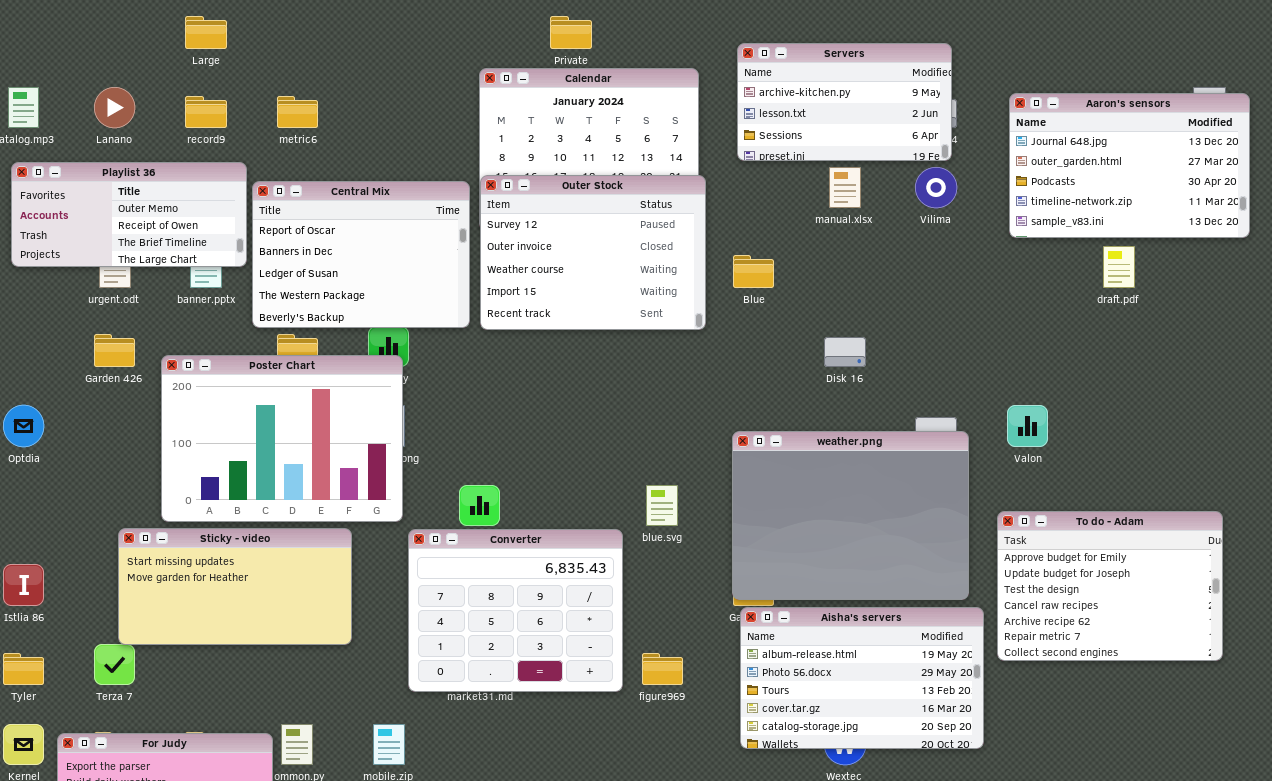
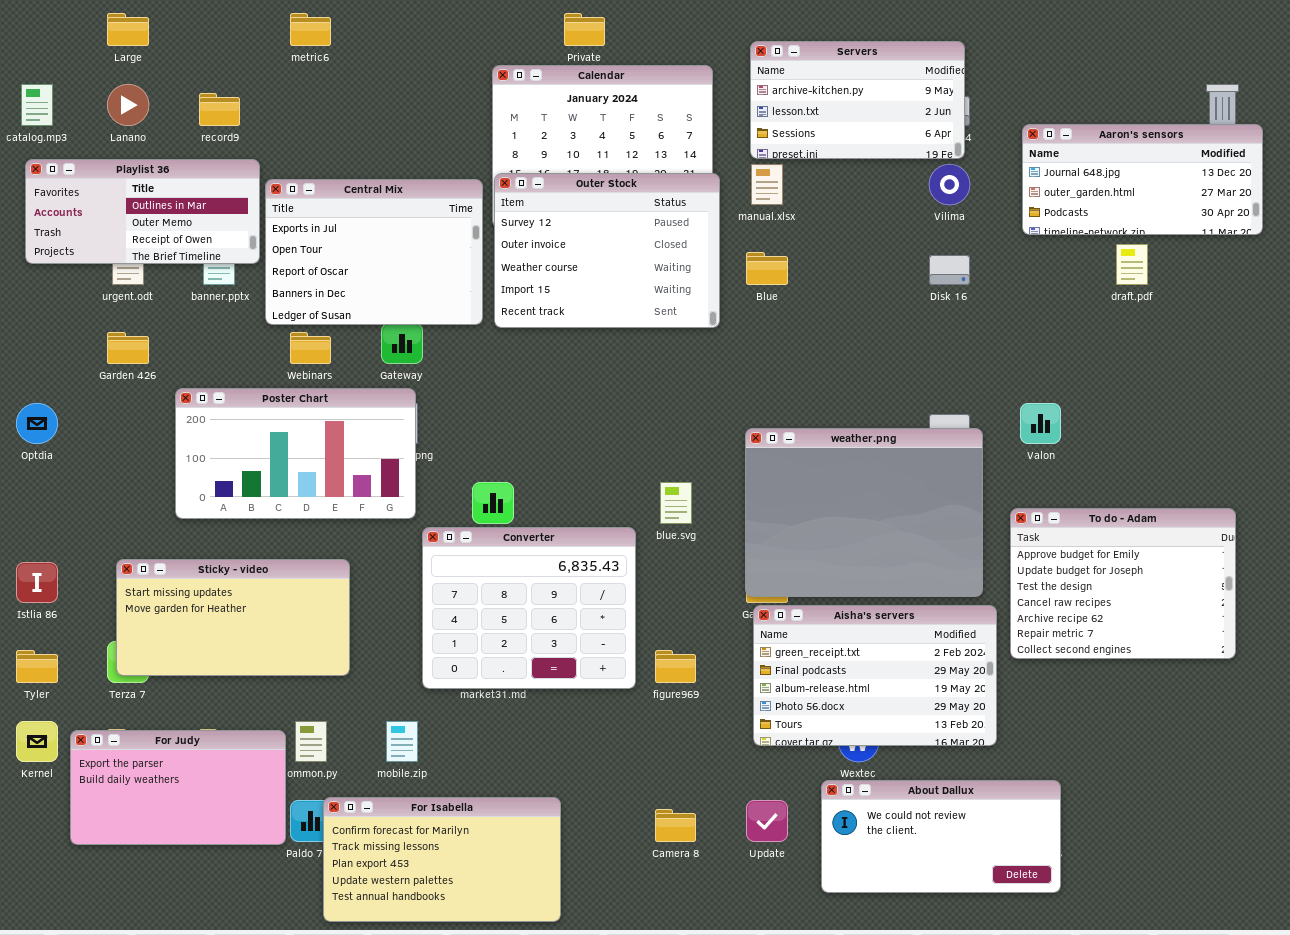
Large: [185,16,227,49] -> [107,13,149,46], moved
Aaron's sensors: [1009,93,1250,238] -> [1022,124,1263,235], resized
metric6: [277,96,318,128] -> [290,13,331,46], moved
Playlist 36: [11,162,247,267] -> [25,159,260,264], scrolled up 1 row
manual.xlsx: [829,167,861,208] -> [751,164,783,205], moved
Central Mix: [252,181,470,328] -> [265,179,483,325], scrolled up 2 rows
Disk 16: [824,337,866,367] -> [929,255,970,285], moved
Poster Chart: [161,355,403,522] -> [175,388,416,519], resized
Sticky - video: [118,528,352,645] -> [116,559,350,676], moved
Aisha's servers: [740,607,984,749] -> [753,605,997,746], scrolled up 2 rows

